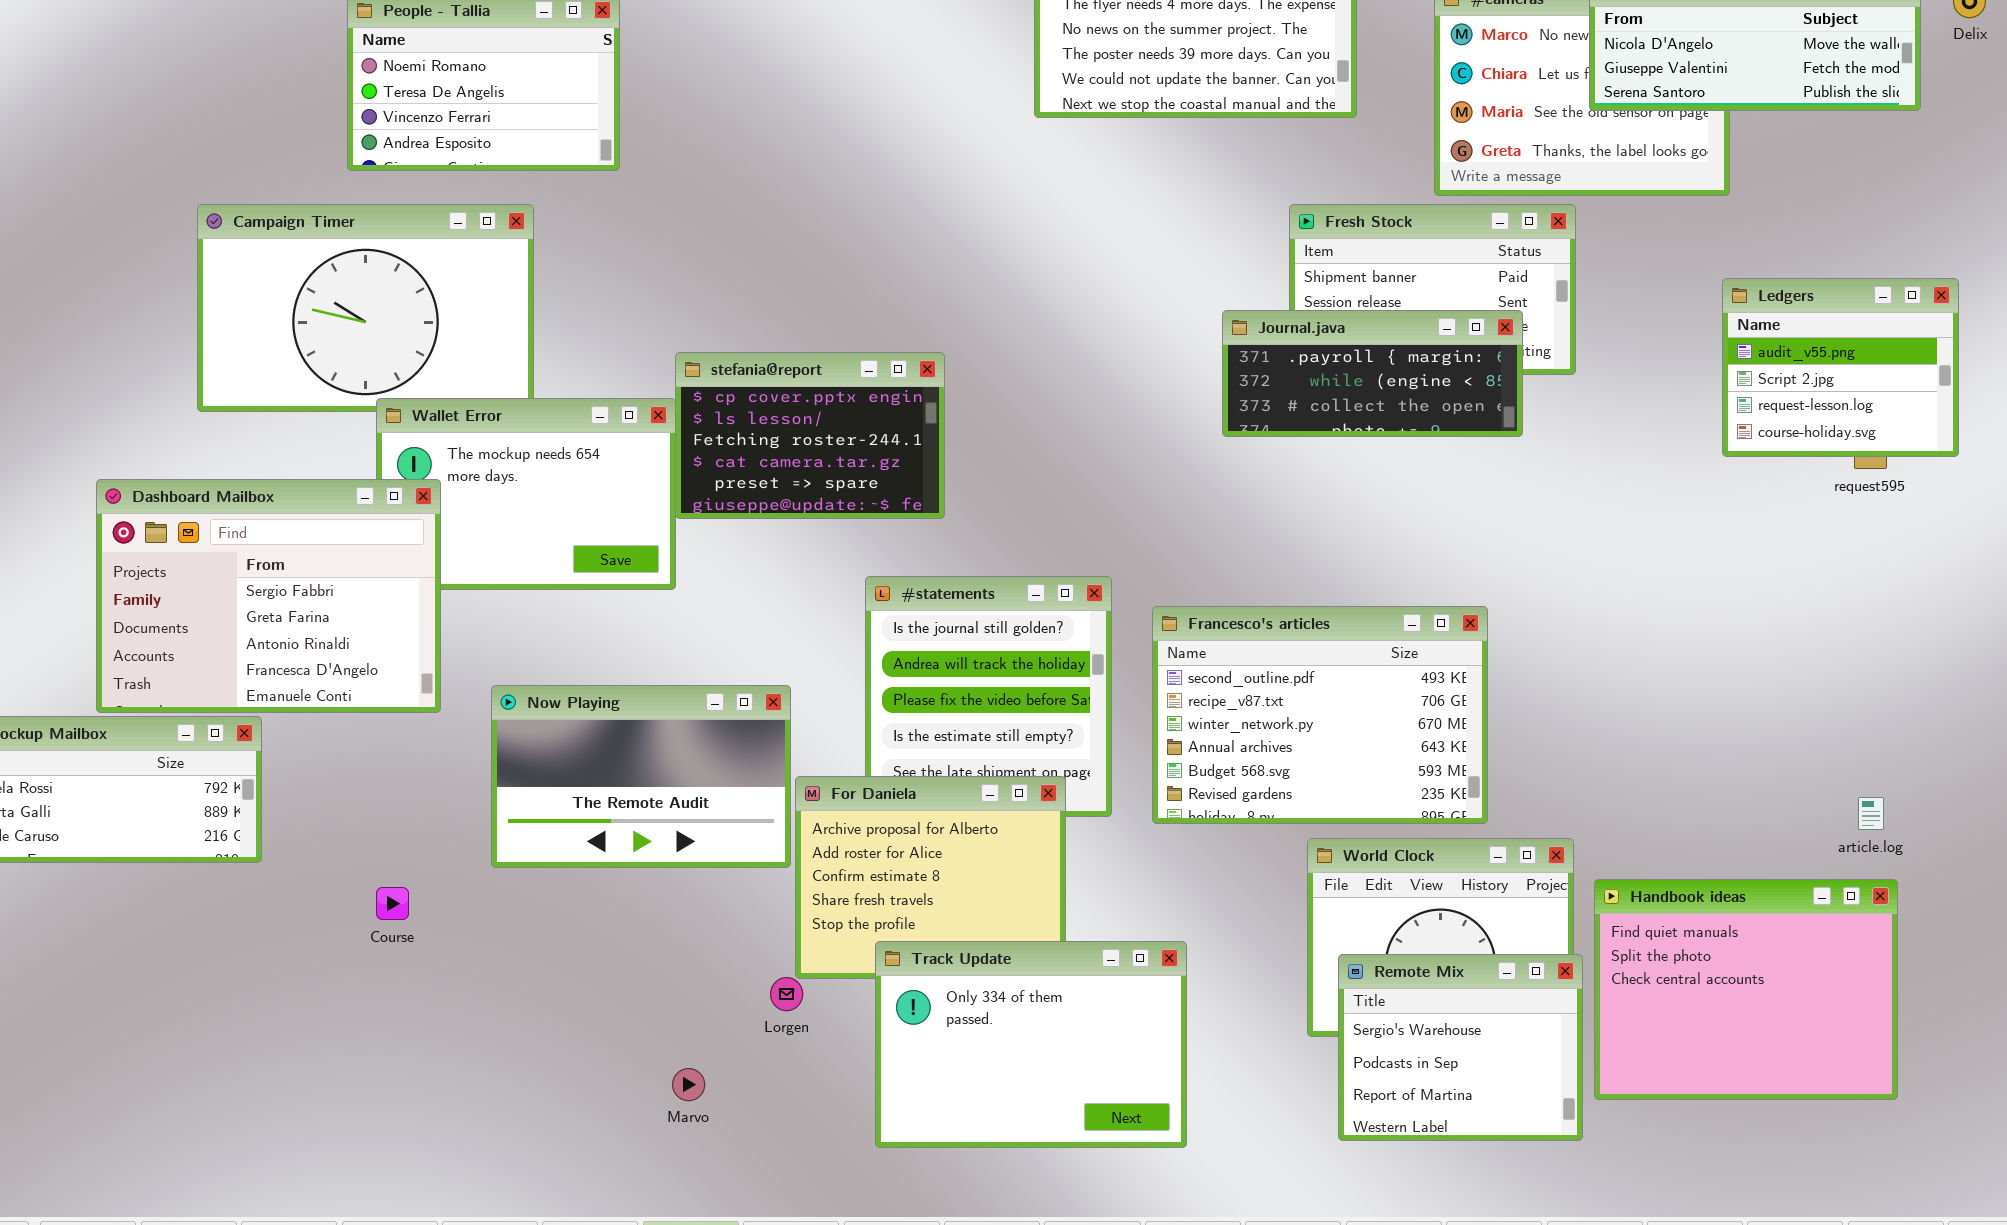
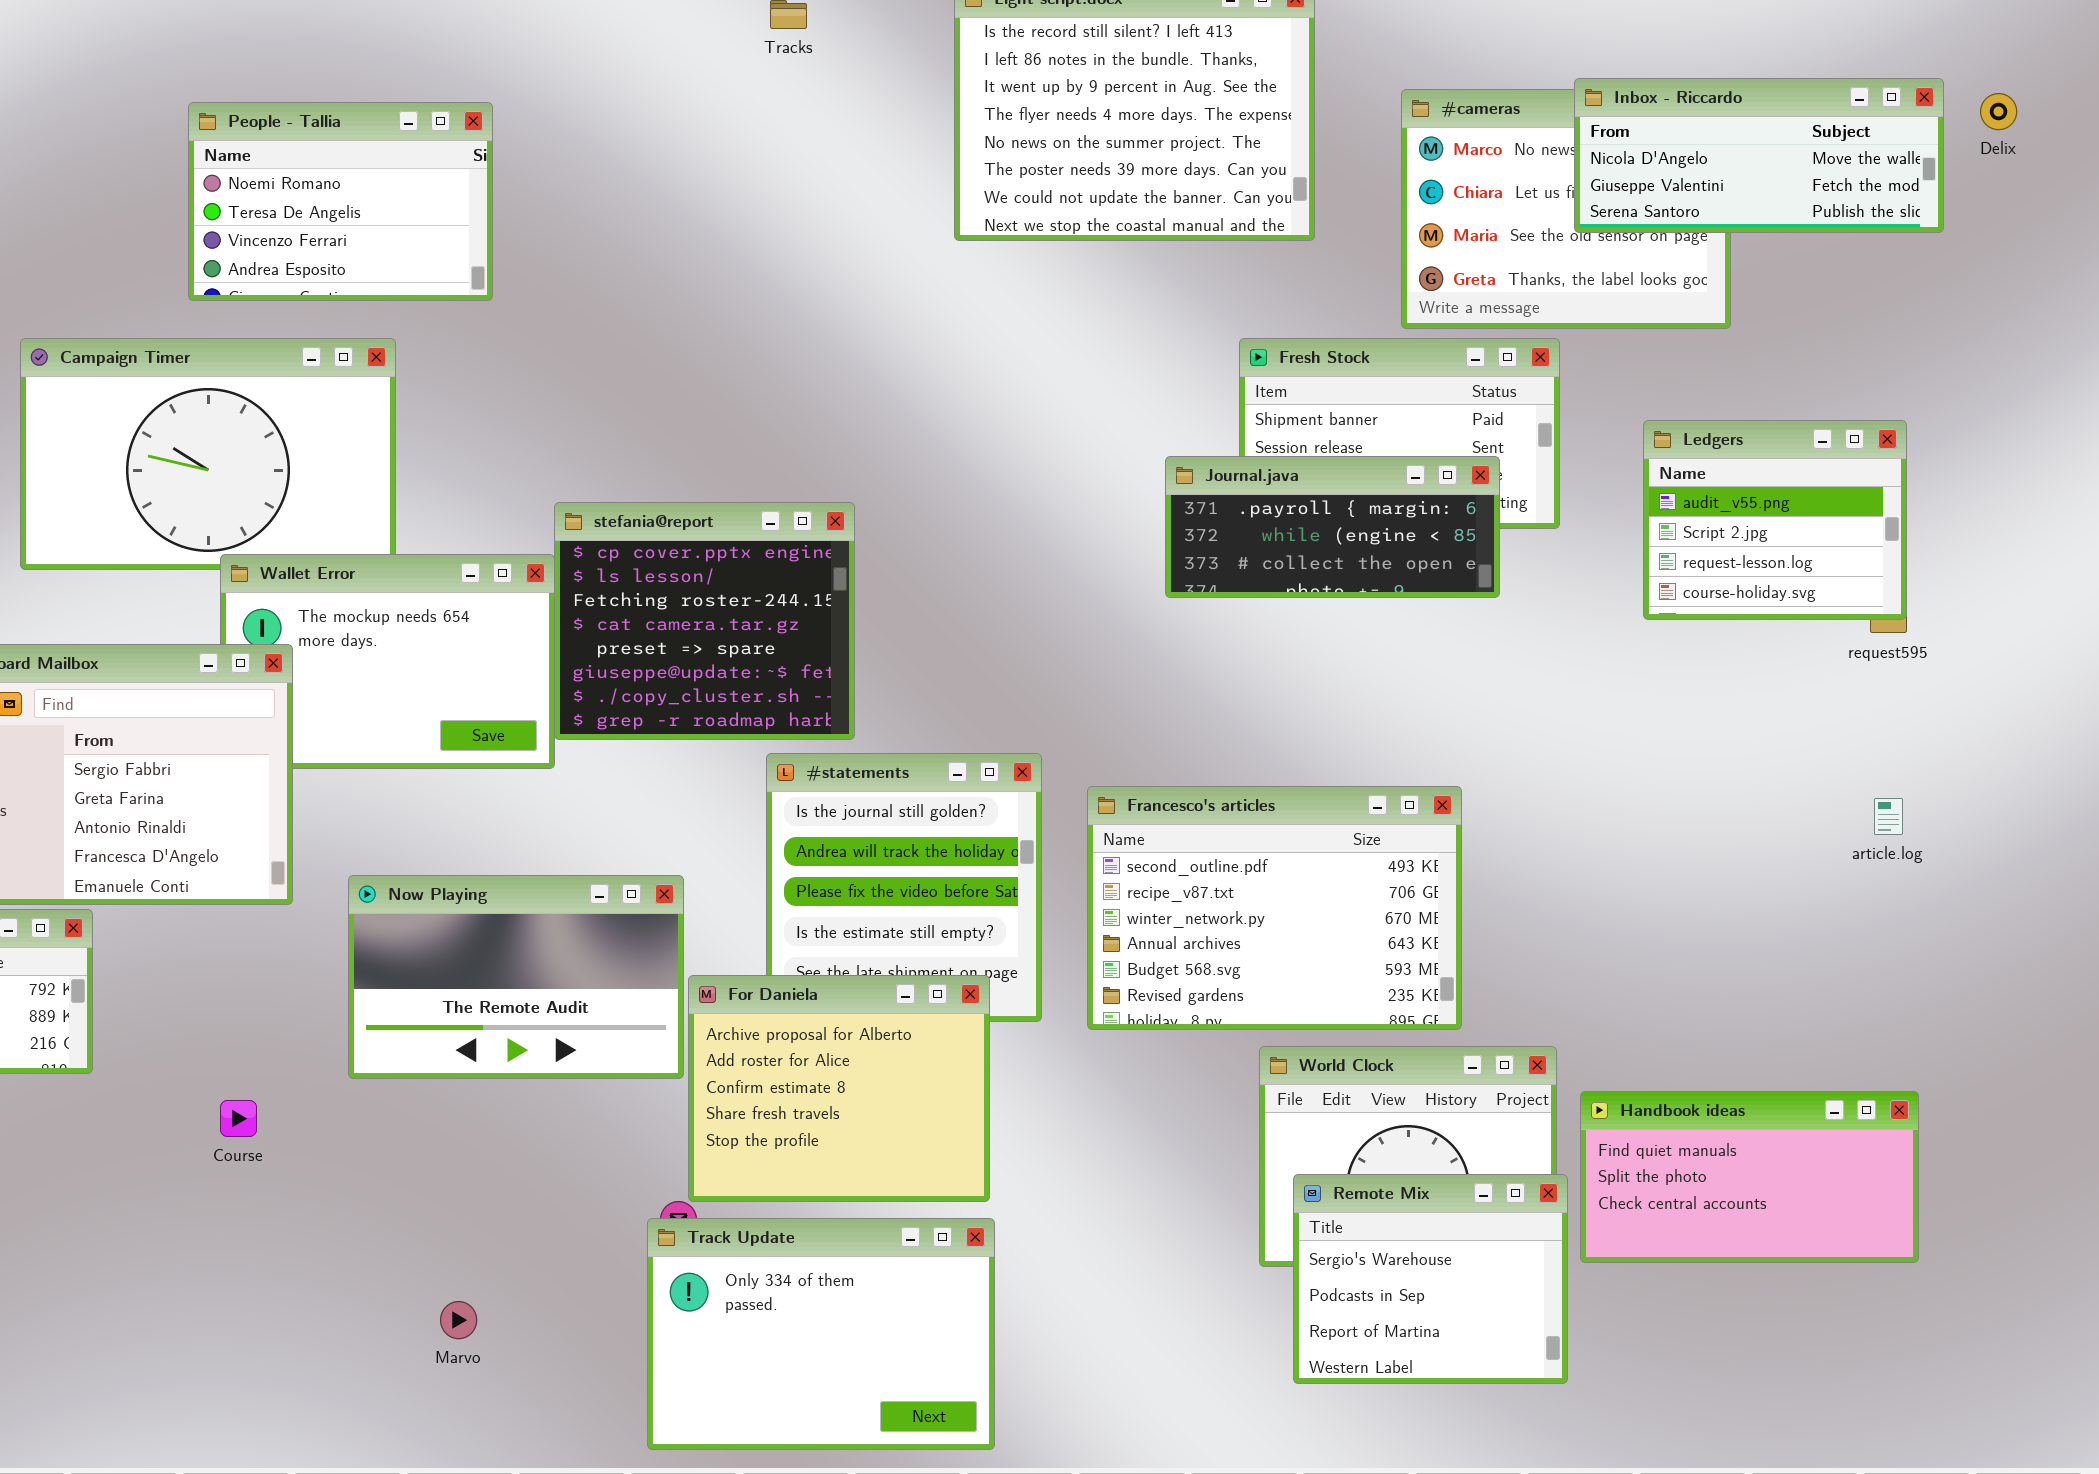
Ledgers: [1722,278,1959,457] -> [1643,420,1907,620], moved
stefania@report: [675,352,945,519] -> [554,502,855,740], resized
article.log: [1858,797,1884,830] -> [1874,798,1903,835], moved
Handbook ideas: [1594,879,1898,1100] -> [1580,1091,1919,1263], resized
Track Update: [875,941,1187,1148] -> [647,1218,995,1450], moved
Marvo: [672,1068,705,1101] -> [440,1301,477,1339], moved

